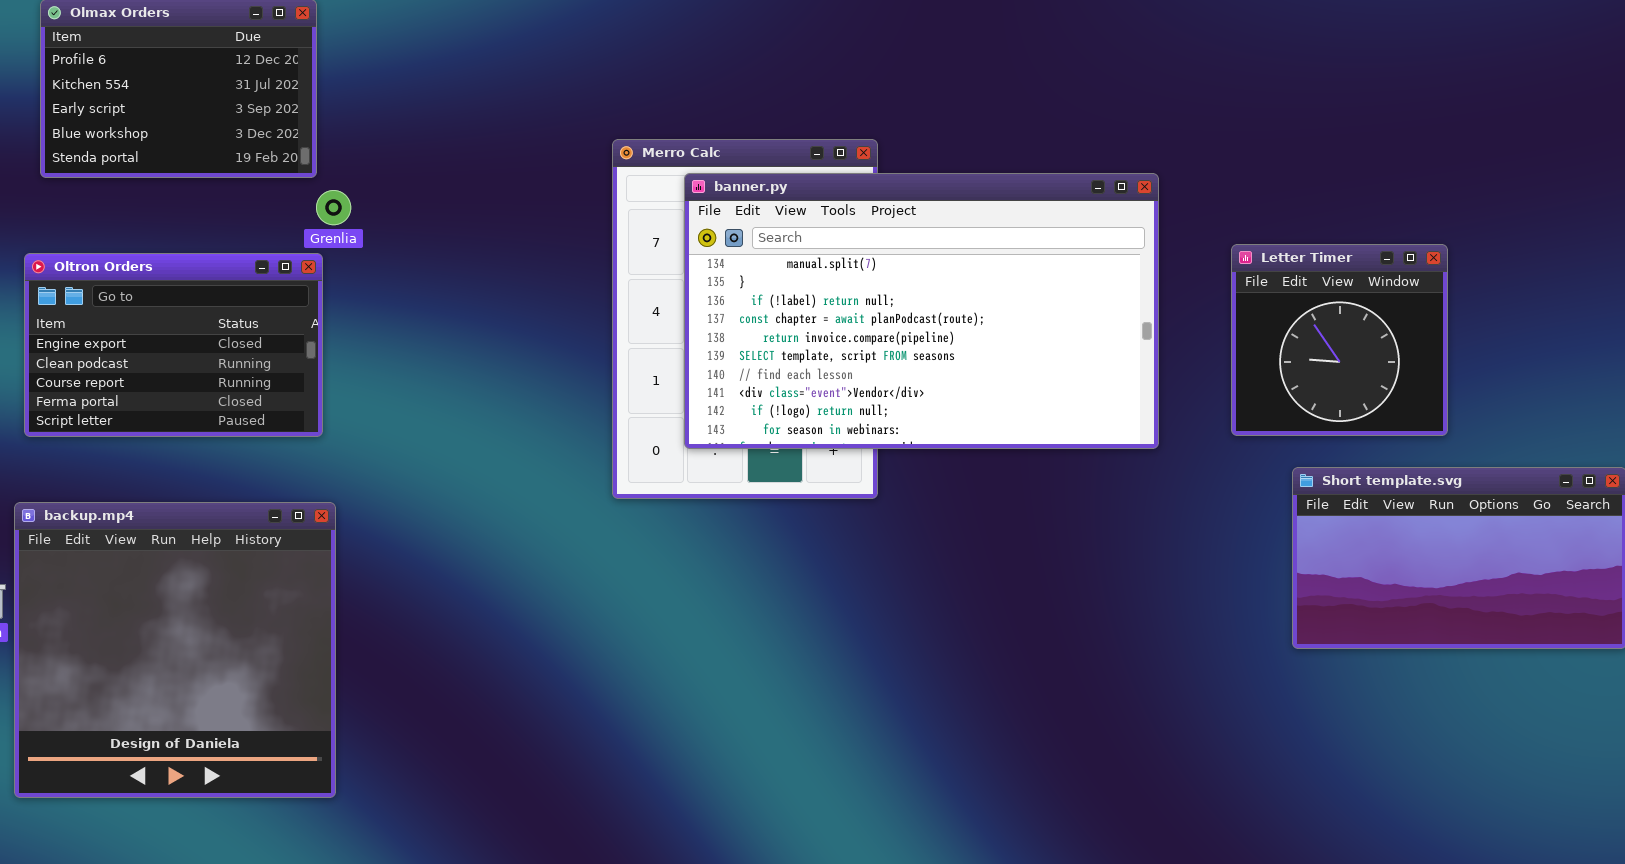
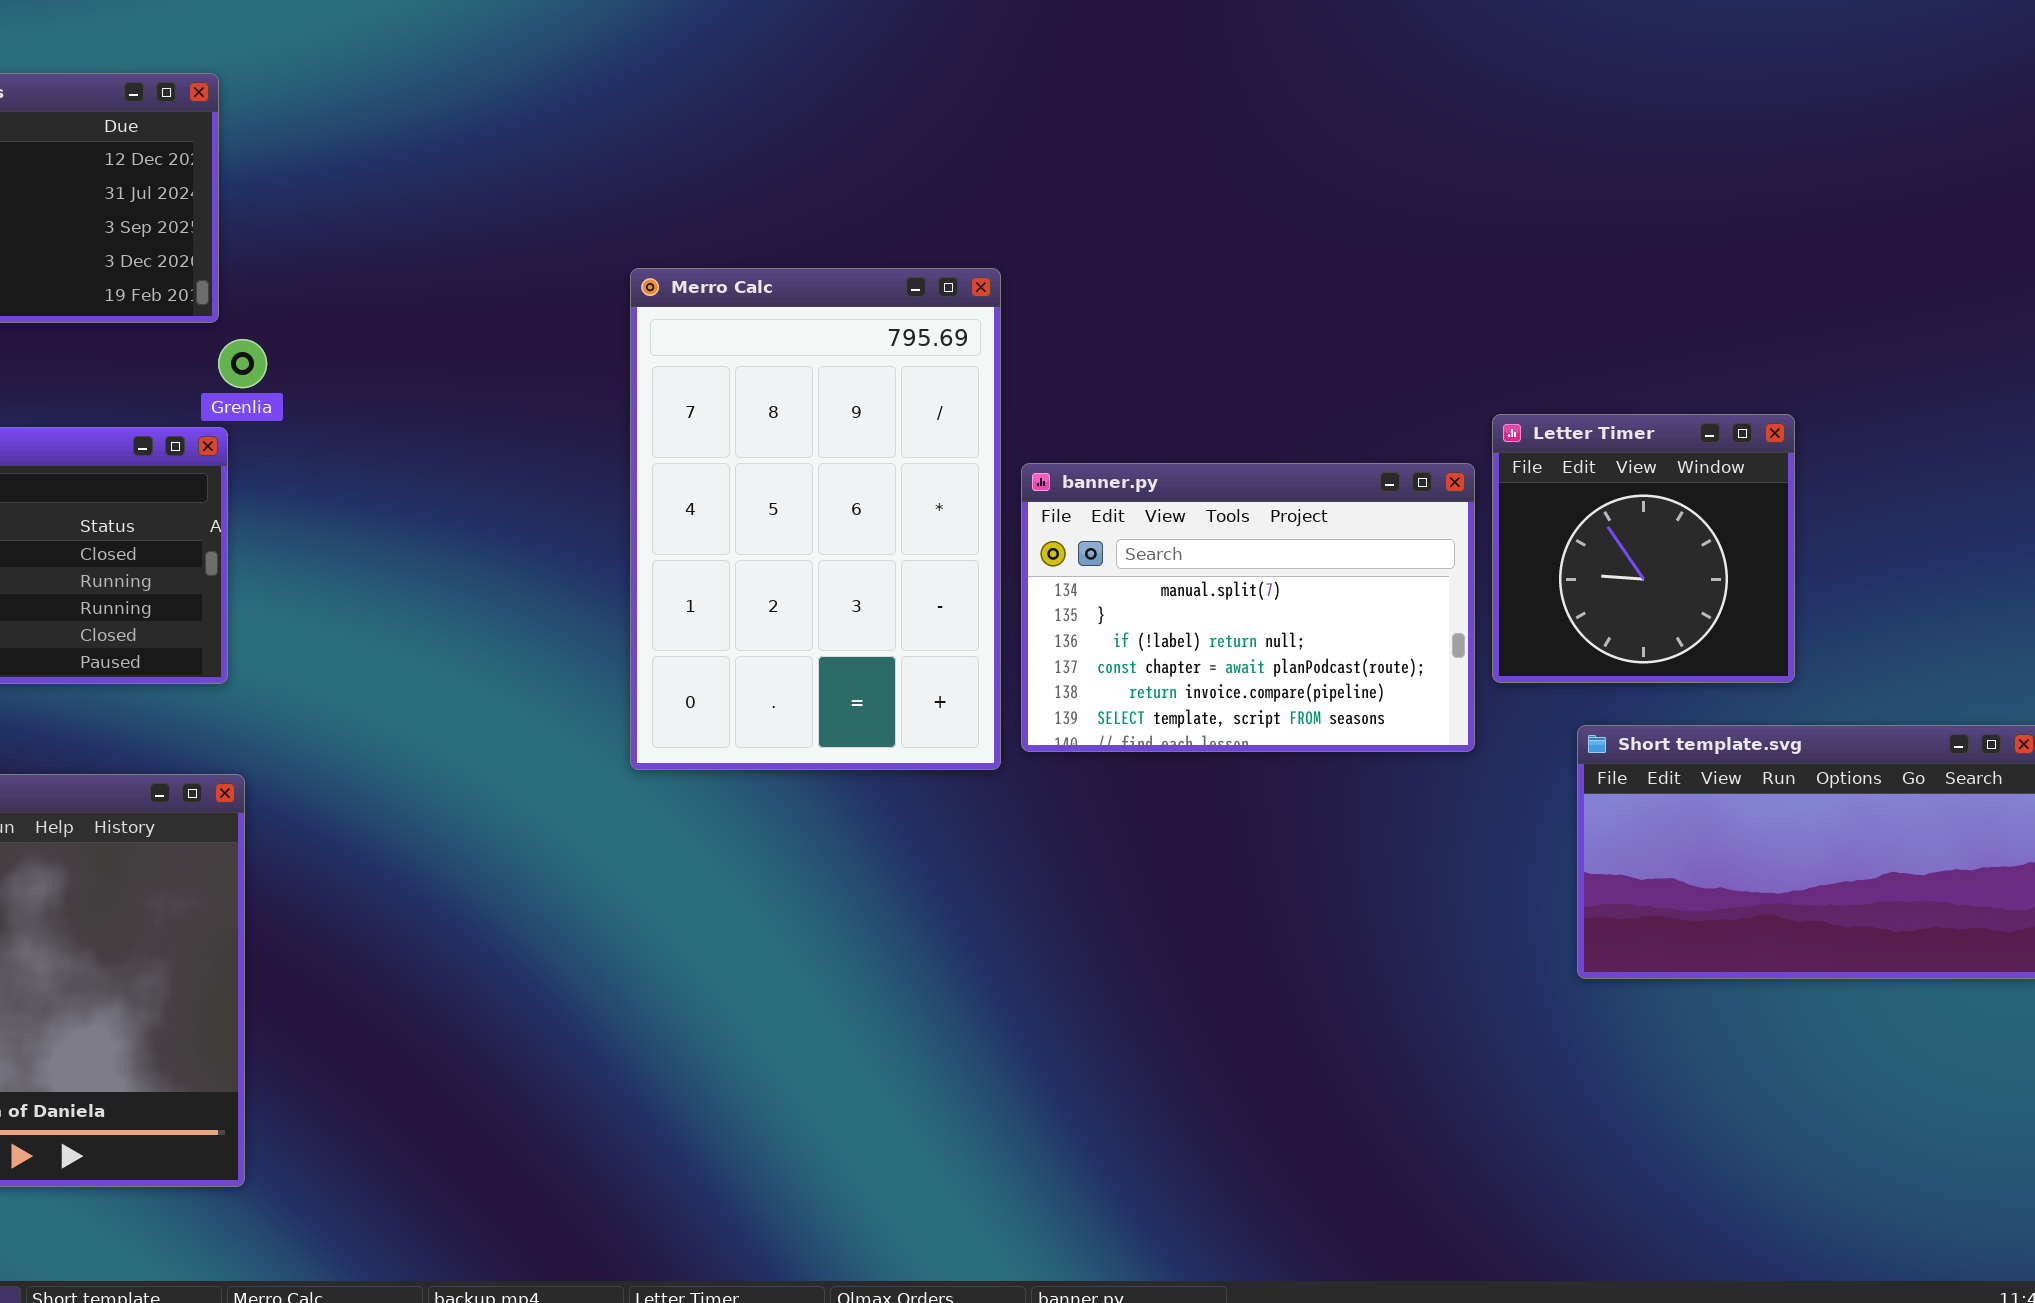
banner.py: [684,173,1159,449] -> [1021,463,1475,752], moved, resized

